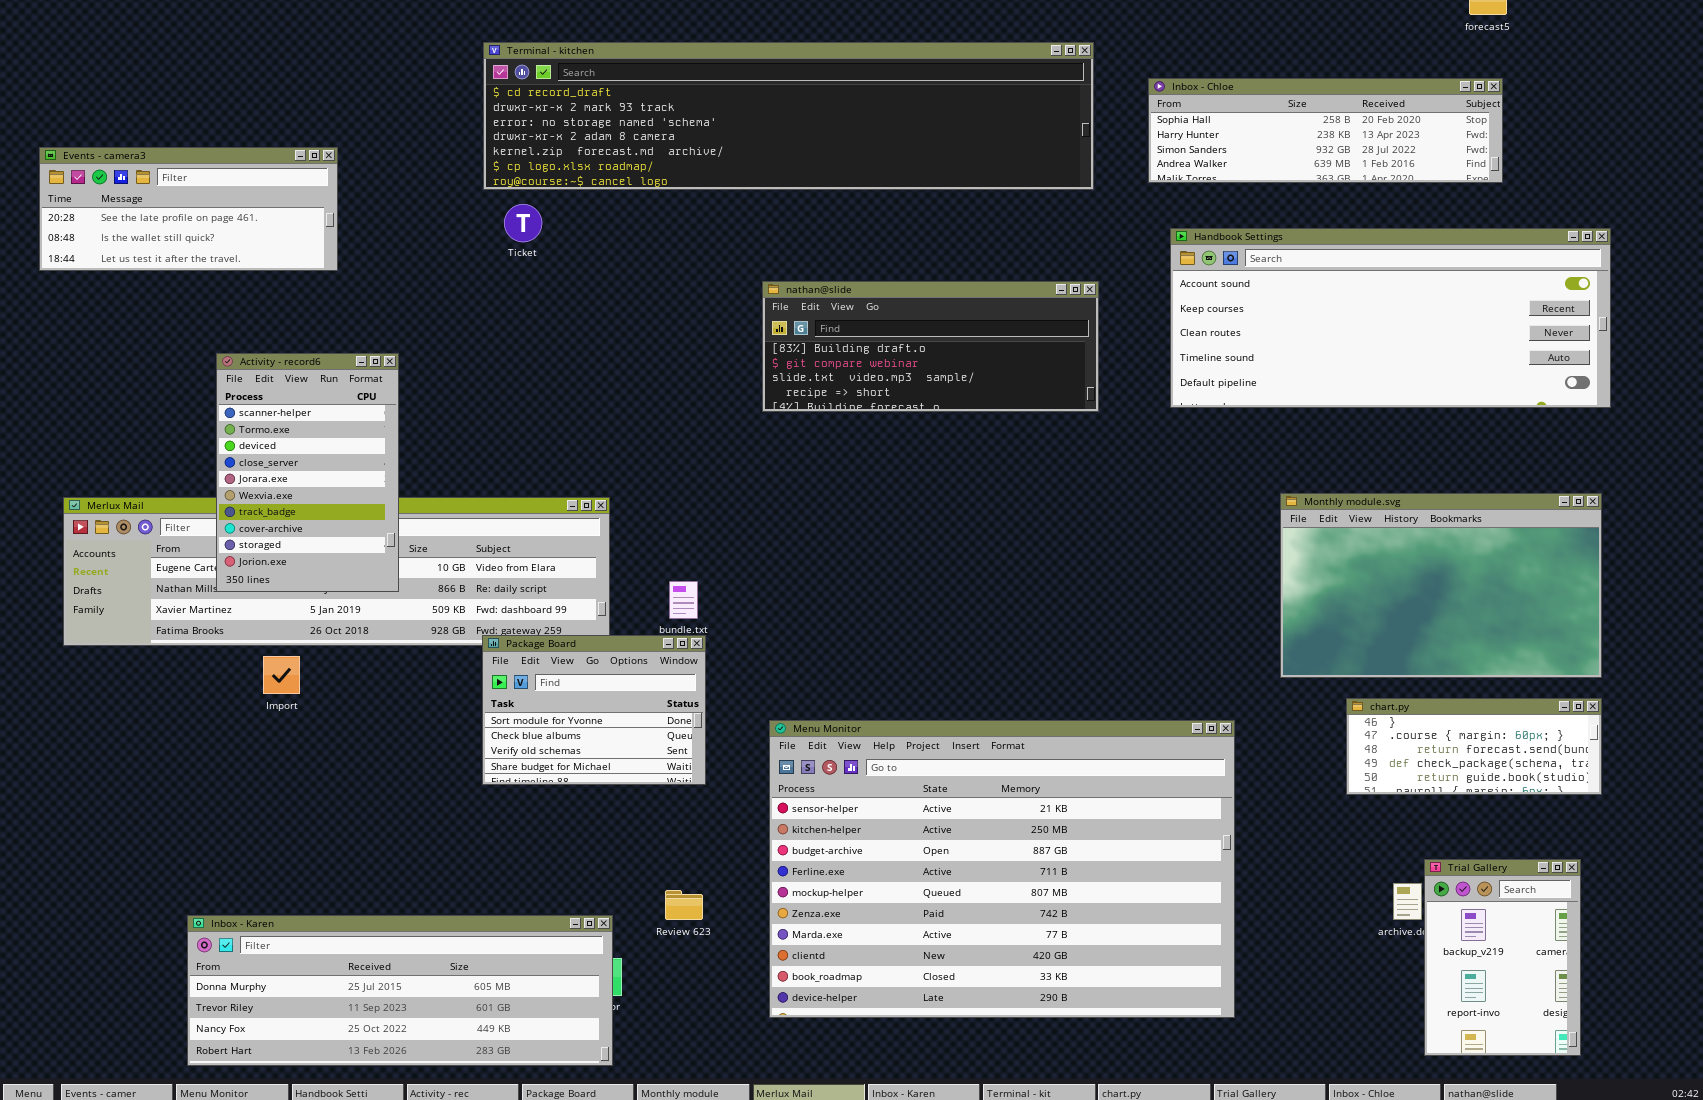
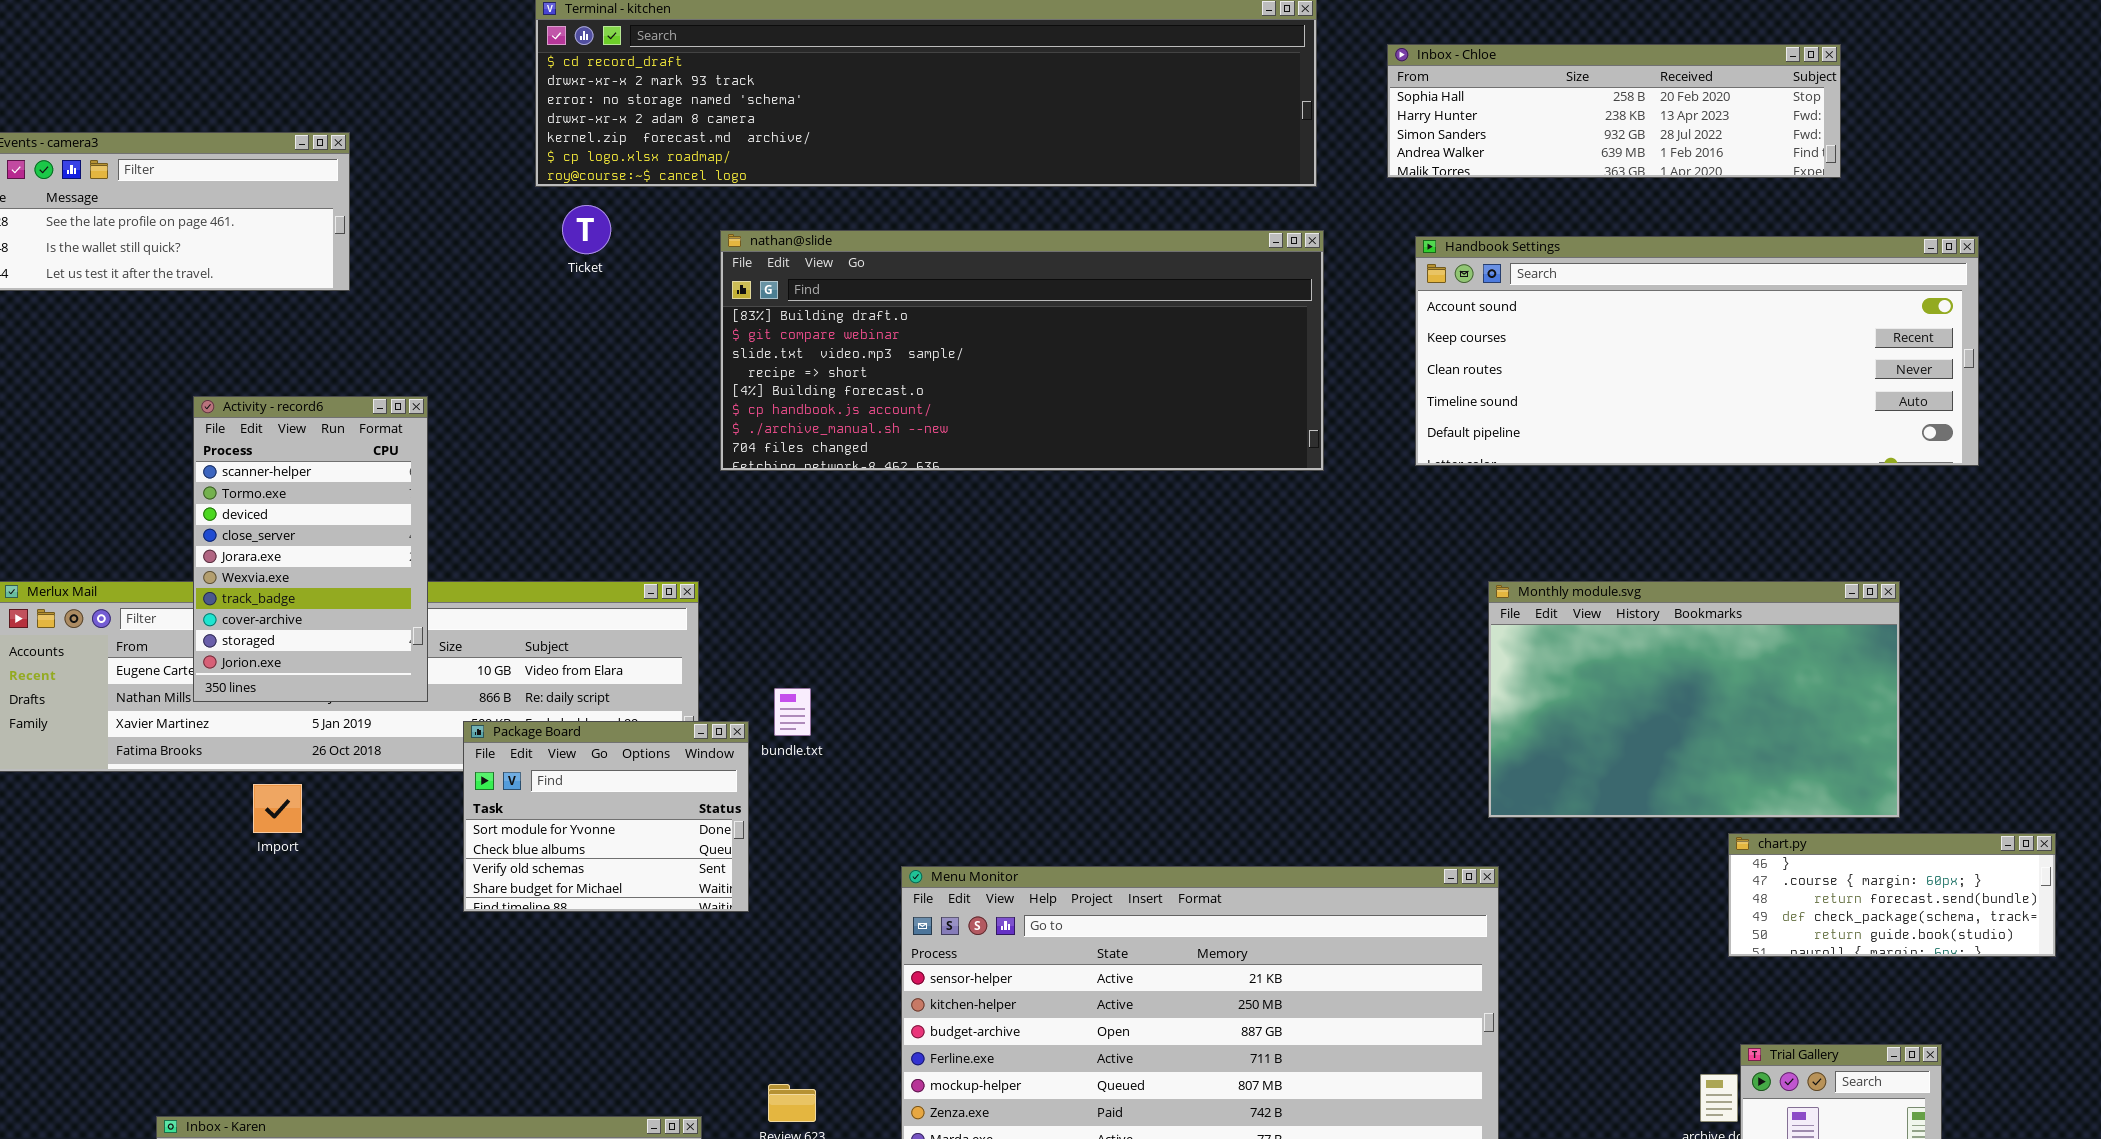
nathan@slide: [762,281,1099,412] -> [720,230,1324,471], resized
Monthly module.svg: [1280,493,1602,678] -> [1488,581,1900,818], moved
Package Board: [482,635,706,785] -> [463,721,749,912], moved
chart.py: [1346,698,1602,795] -> [1728,833,2056,957], moved

